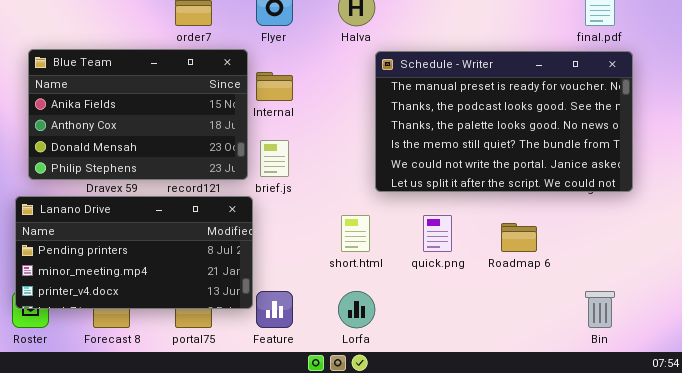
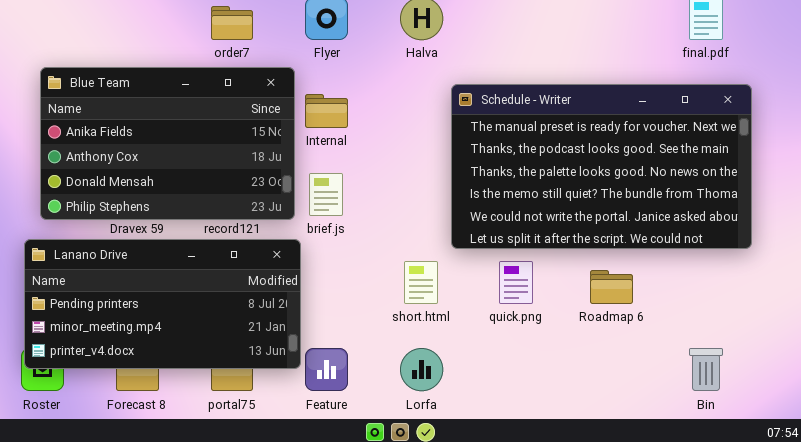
Schedule - Writer: [375,51,633,192] -> [451,84,752,249], moved

